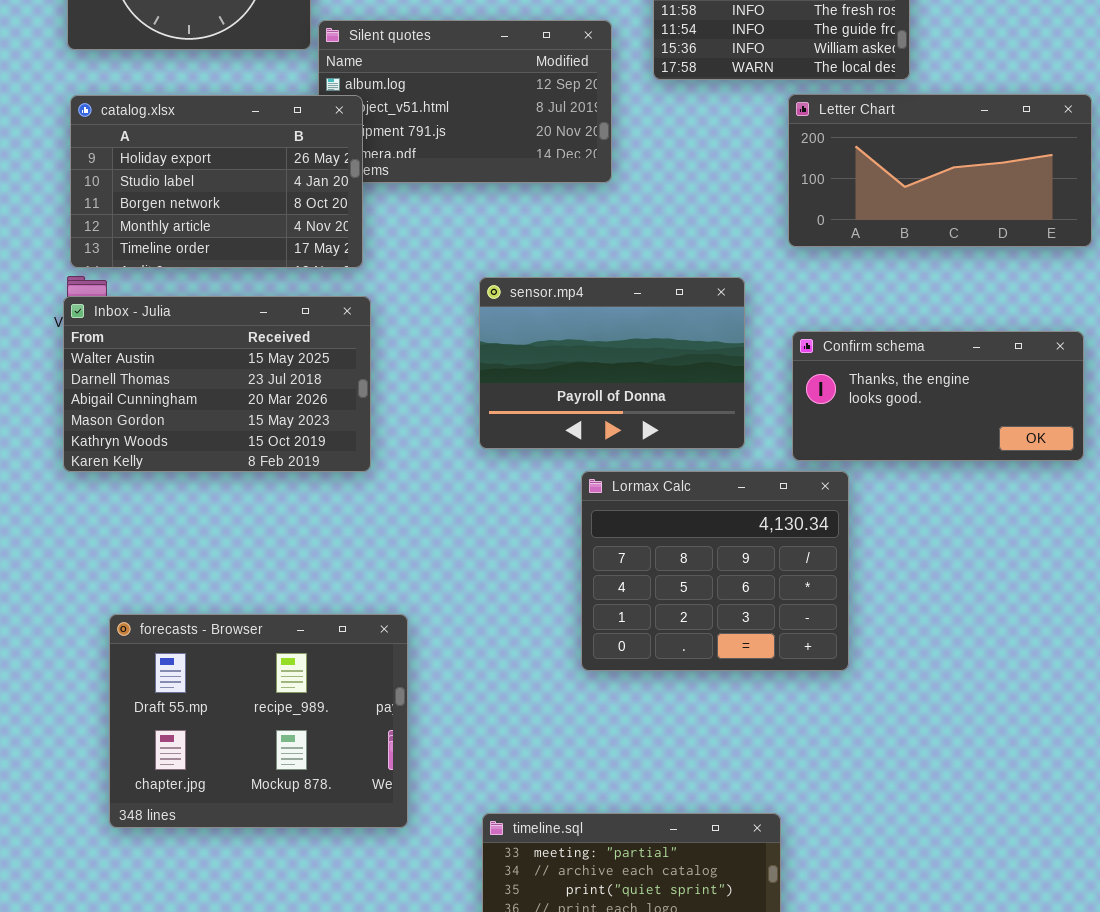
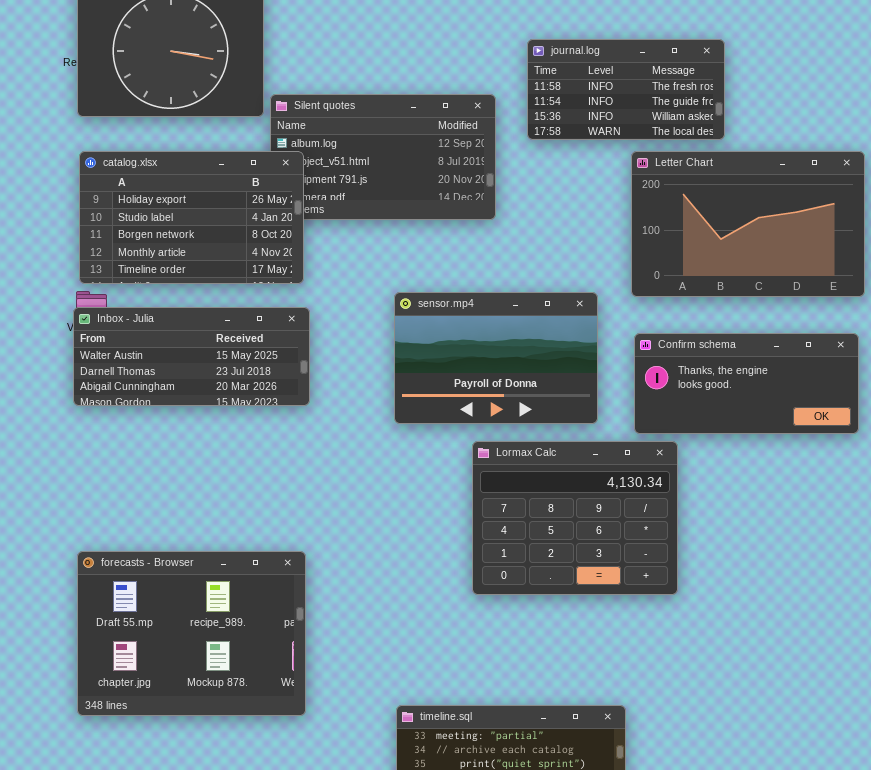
Letter Chart: [788,94,1092,247] -> [631,151,865,297], resized
Inbox - Julia: [63,296,371,472] -> [73,307,310,406], resized
forecasts - Browser: [109,614,408,828] -> [77,551,306,716], moved

